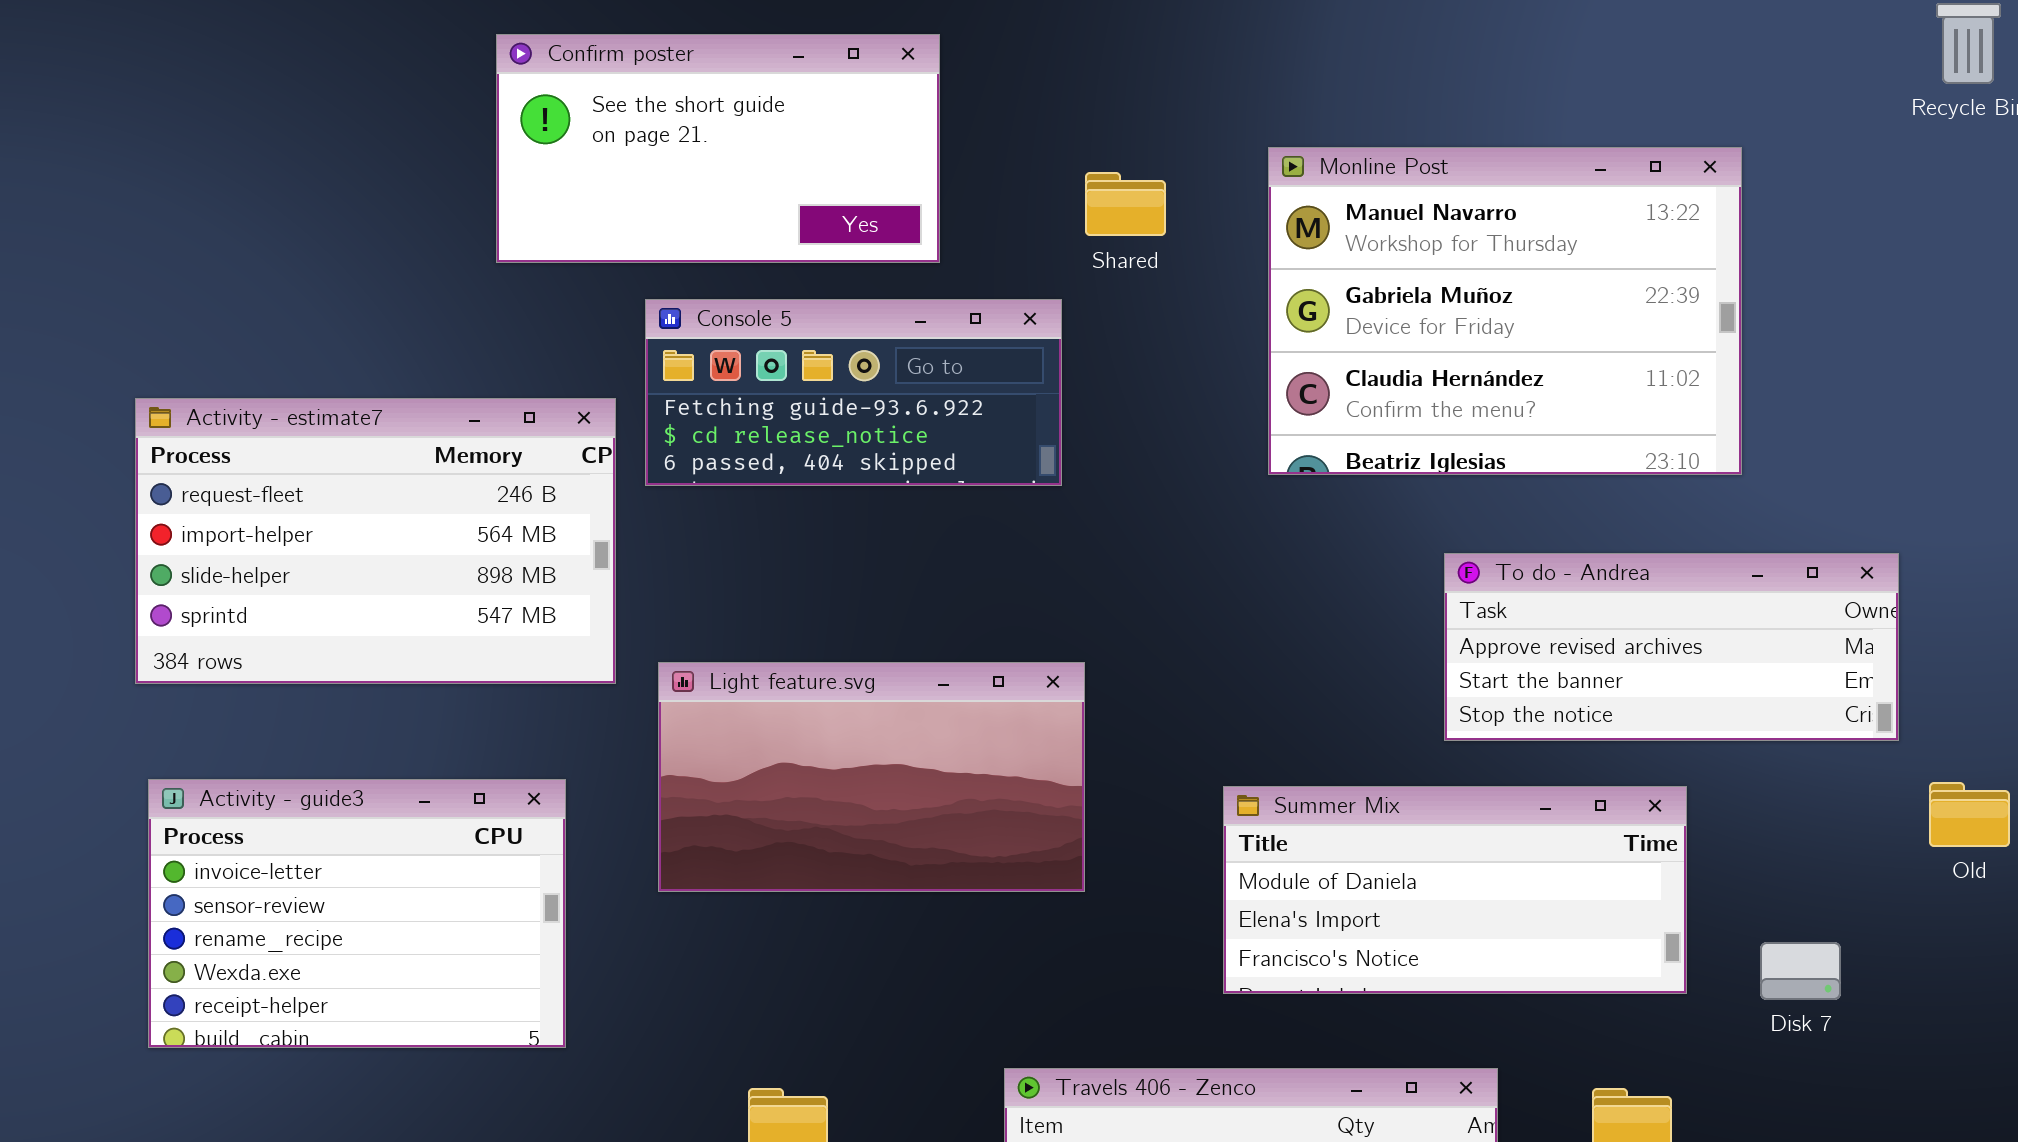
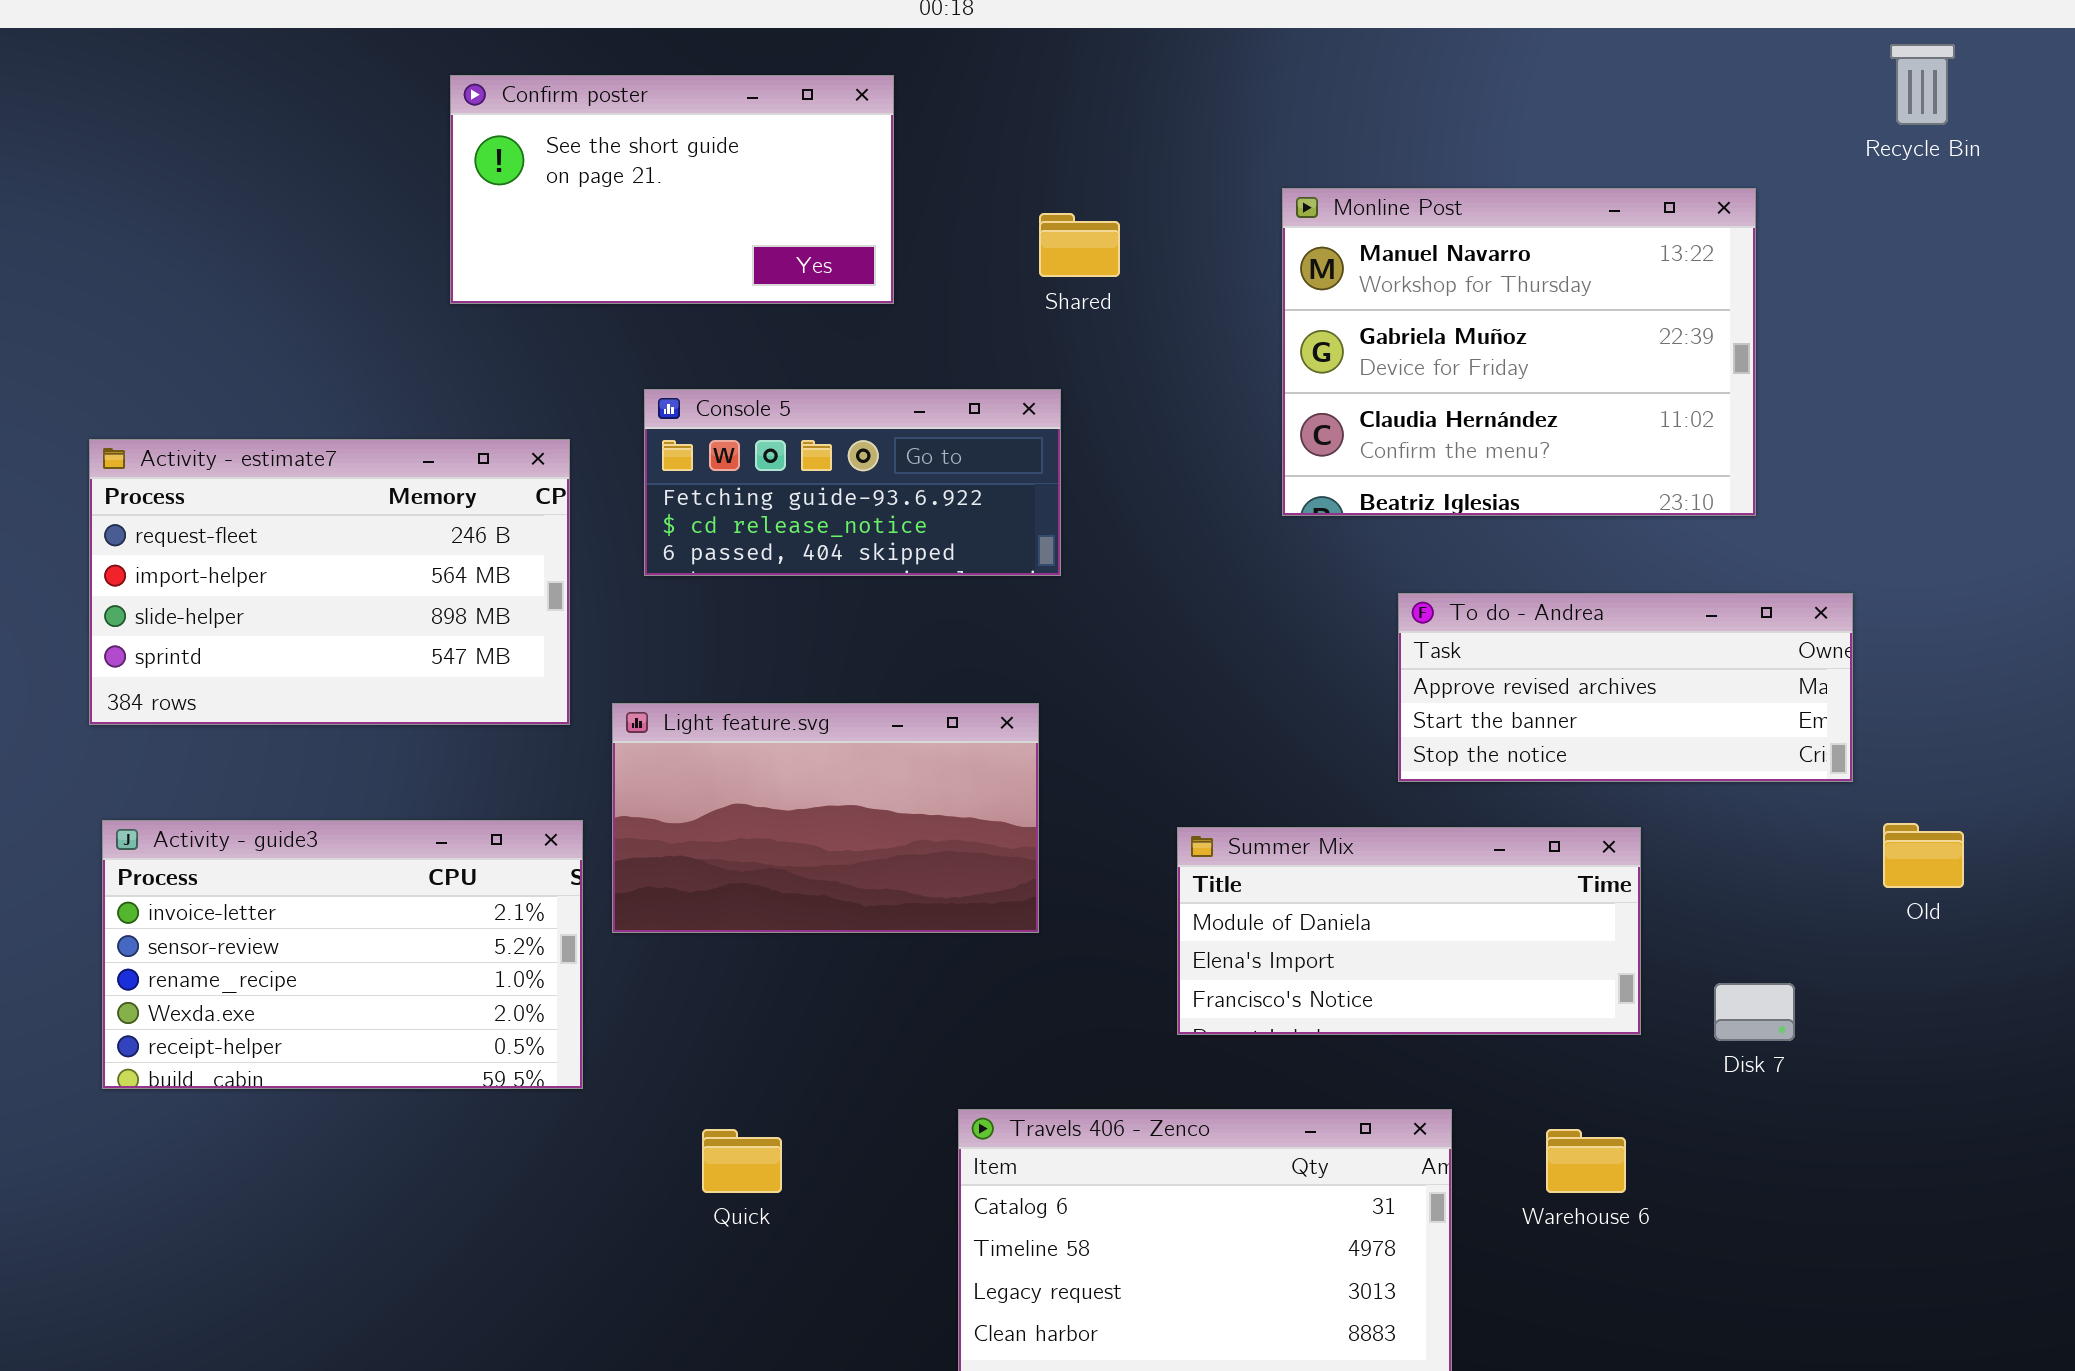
Monline Post: [1268,147,1742,475] -> [1282,188,1756,516], moved
Console 5: [645,299,1062,486] -> [644,389,1061,576], moved
Activity - guide3: [148,779,566,1048] -> [102,820,583,1089], resized

